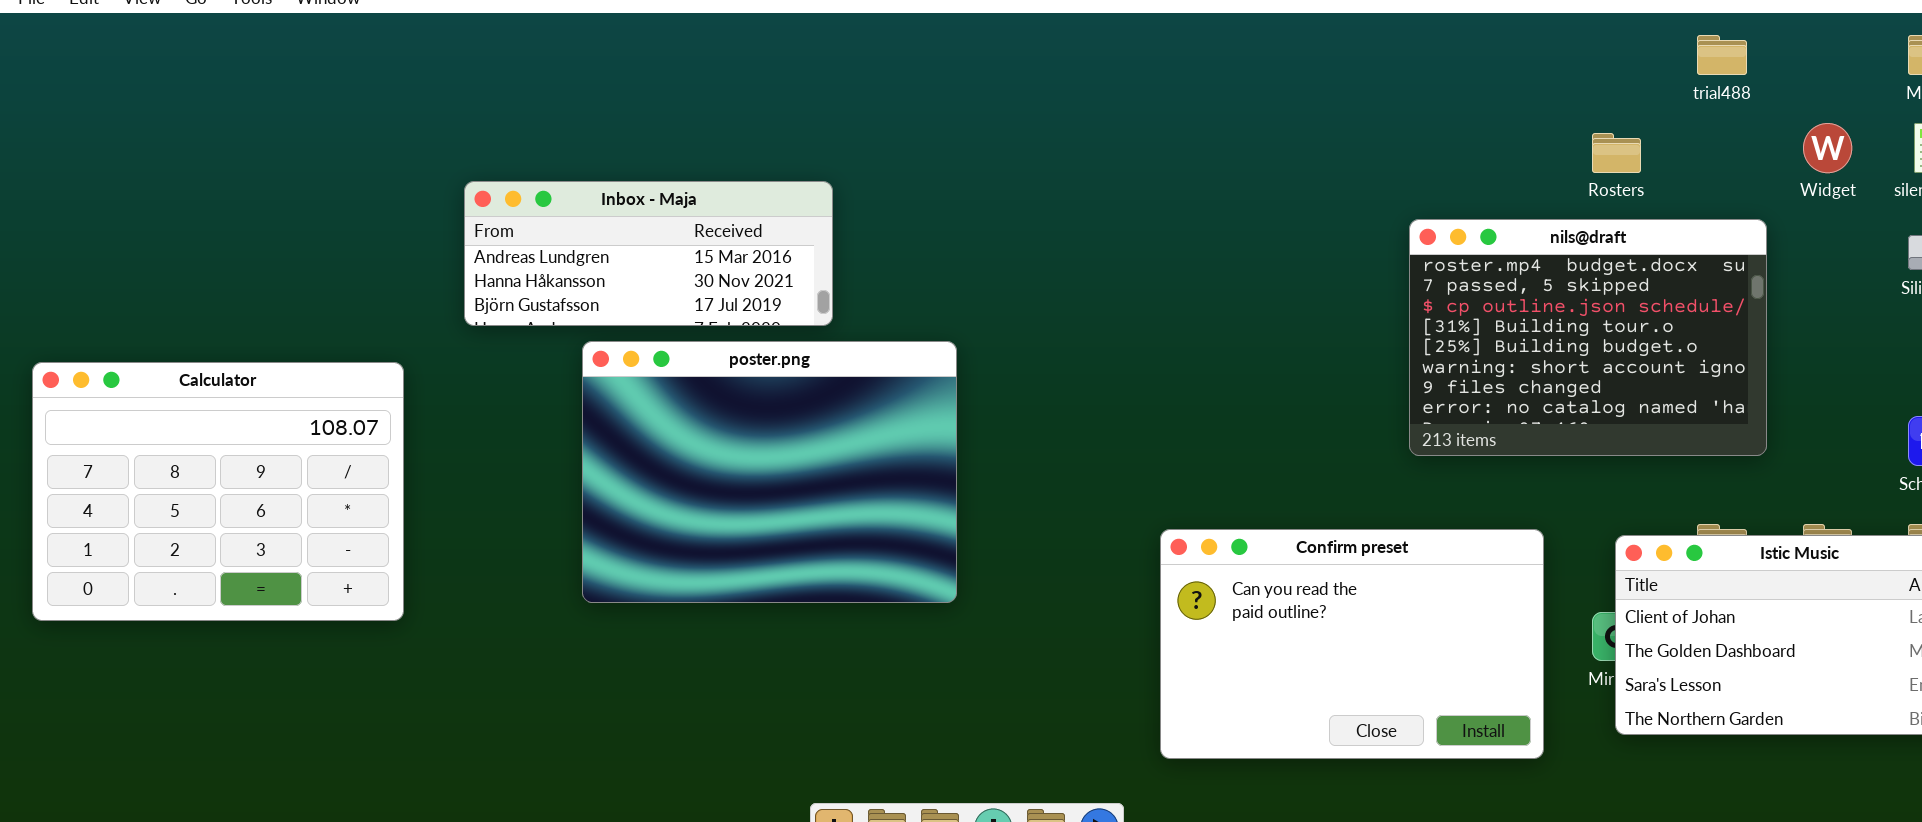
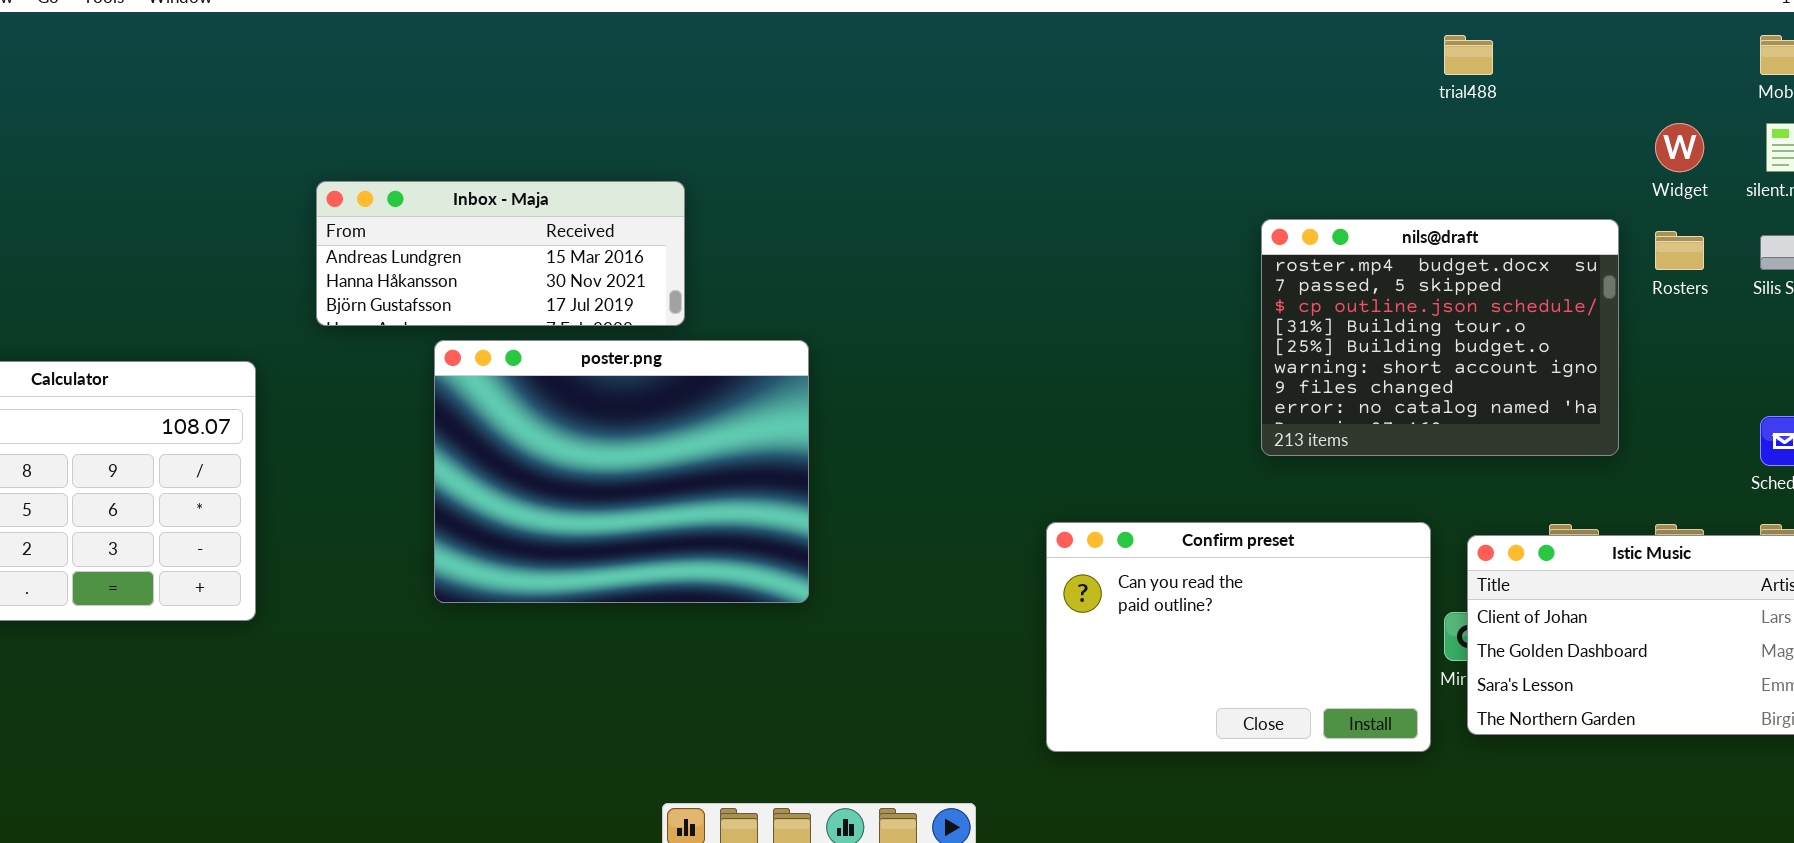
trial488: [1697,35,1747,75] -> [1444,35,1493,75], moved
Rosters: [1592,133,1641,173] -> [1655,231,1704,270], moved
Confirm preset: [1160,529,1544,759] -> [1046,522,1431,752], moved

